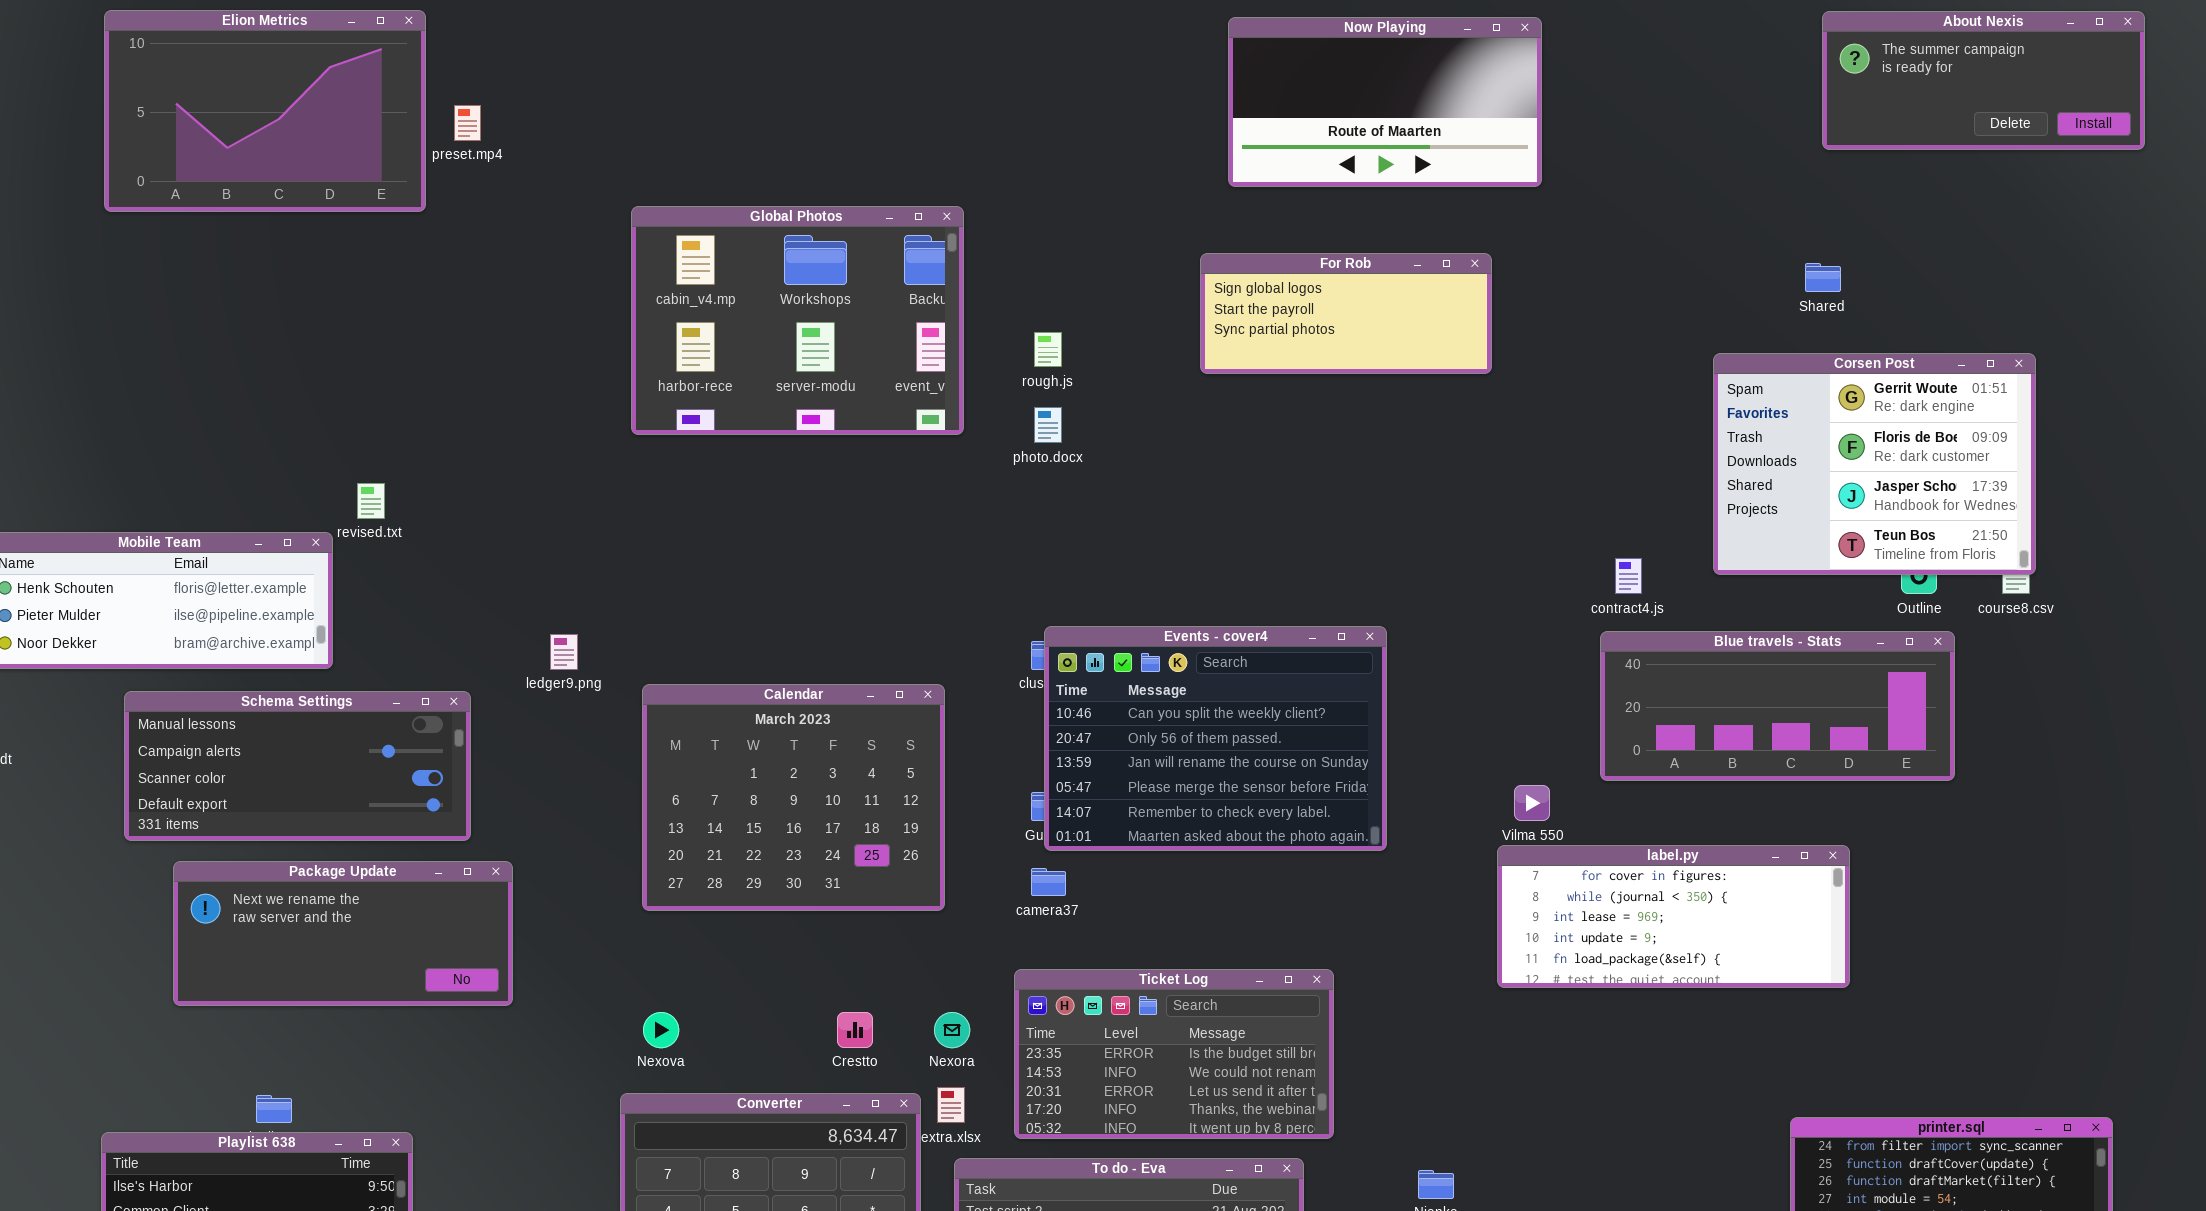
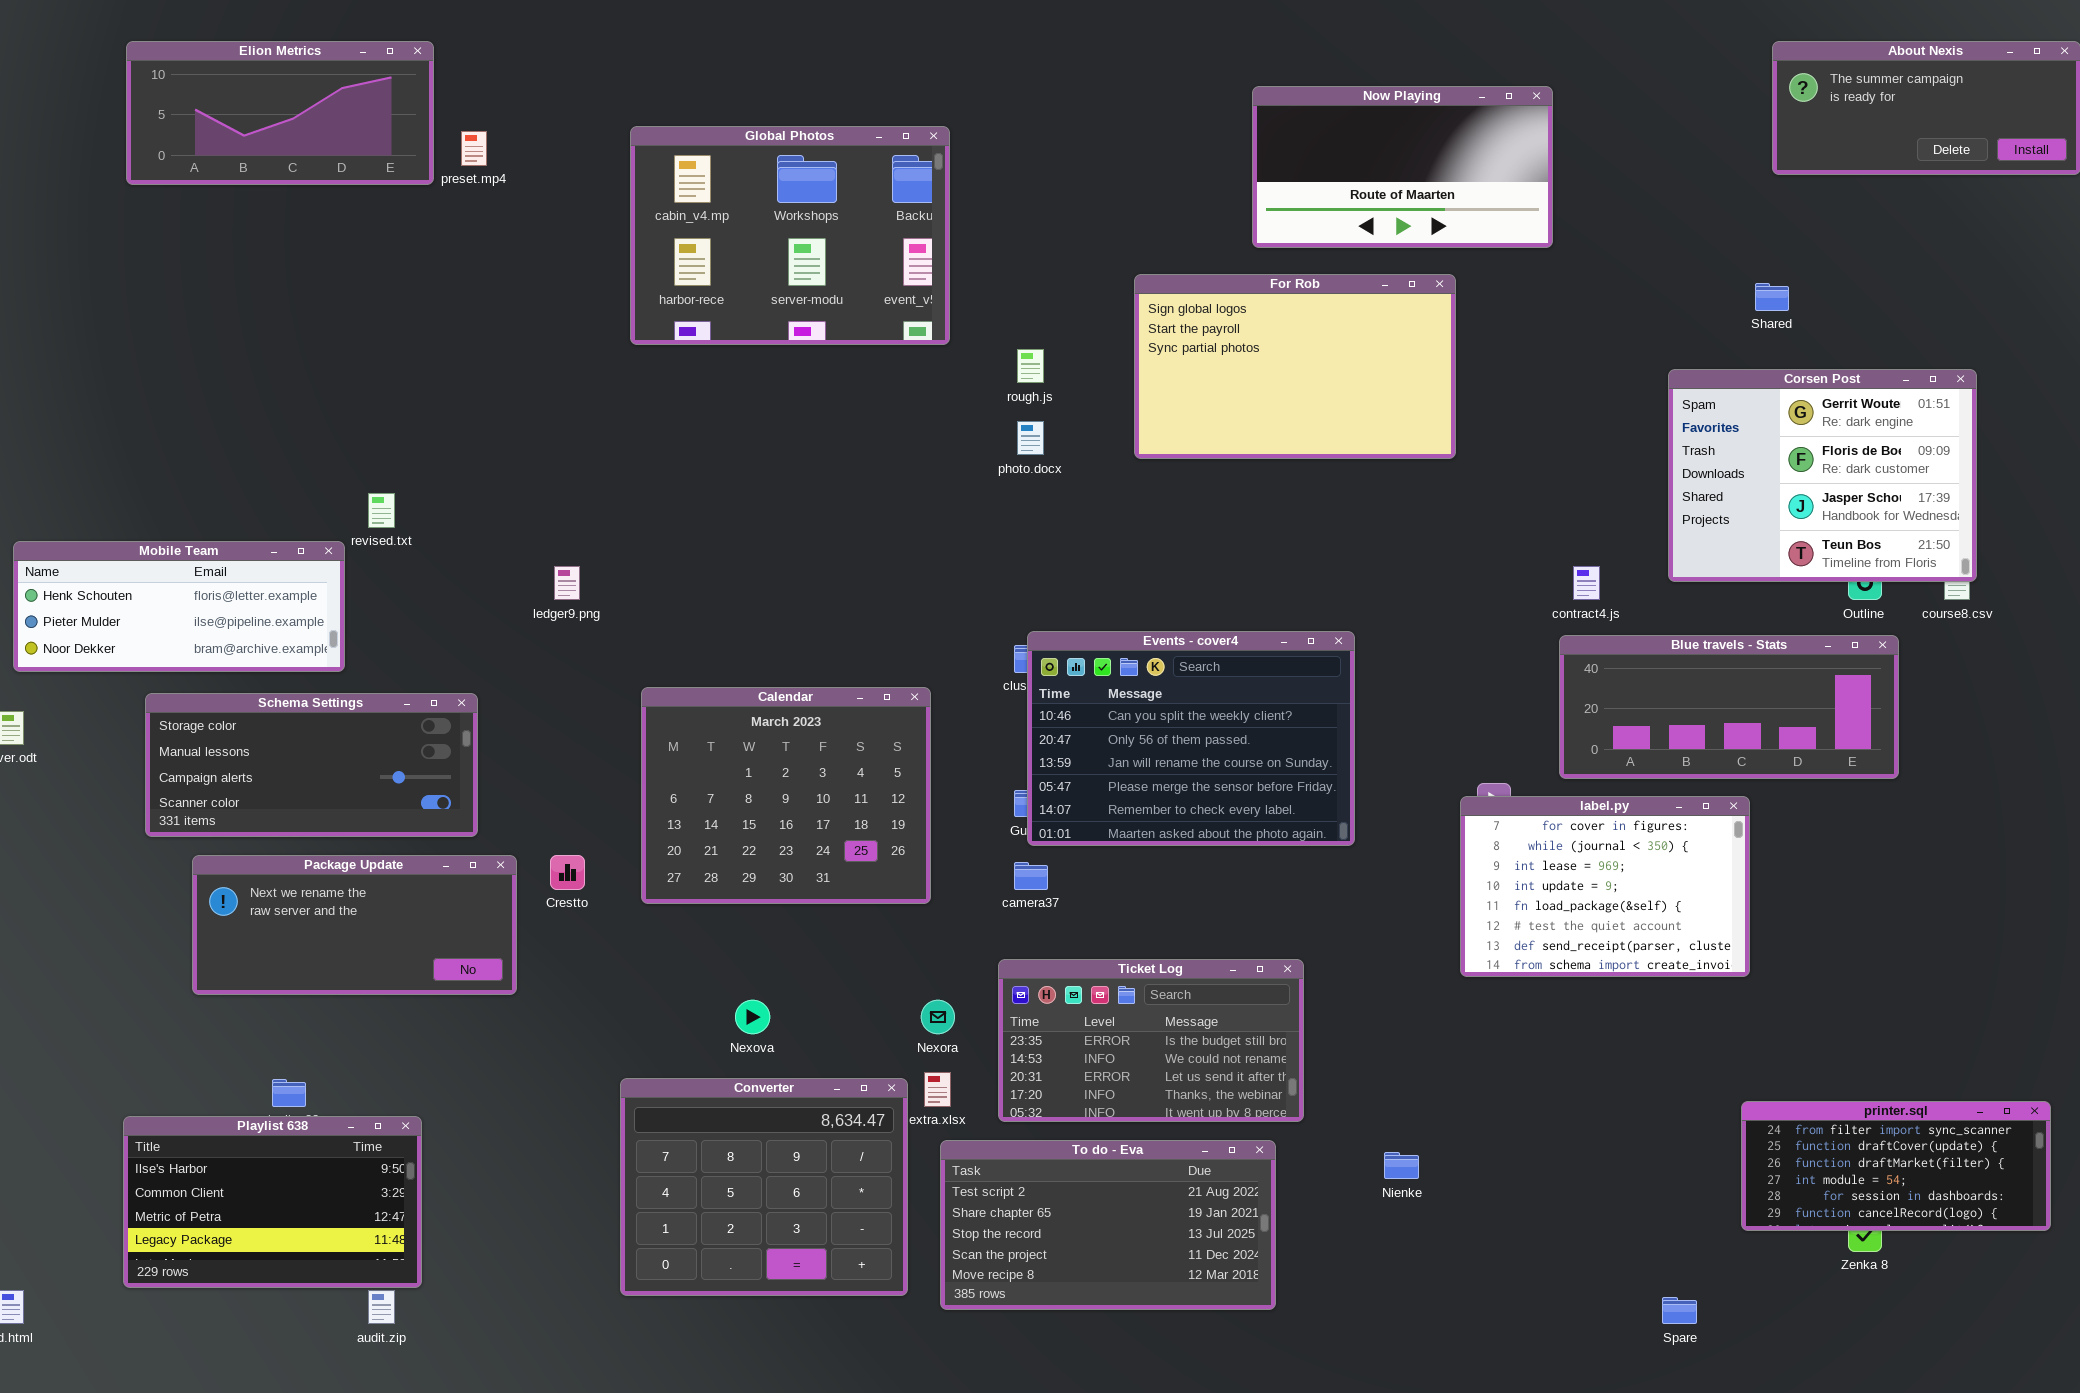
Elion Metrics: [104,10,426,212] -> [126,41,434,185], resized
Now Playing: [1228,17,1542,187] -> [1252,86,1553,248], moved
Global Photos: [631,206,964,435] -> [630,126,950,345], moved
For Rob: [1200,253,1492,374] -> [1134,274,1456,459], resized
ledger9.png: [550,634,578,670] -> [554,566,580,600], moved
Schema Settings: [124,691,471,841] -> [145,693,478,837], scrolled up 1 row
label.py: [1497,845,1850,988] -> [1460,796,1750,977], resized
Nexova: [643,1012,679,1048] -> [735,1000,770,1034], moved
Crestto: [837,1012,873,1048] -> [550,855,585,890], moved

